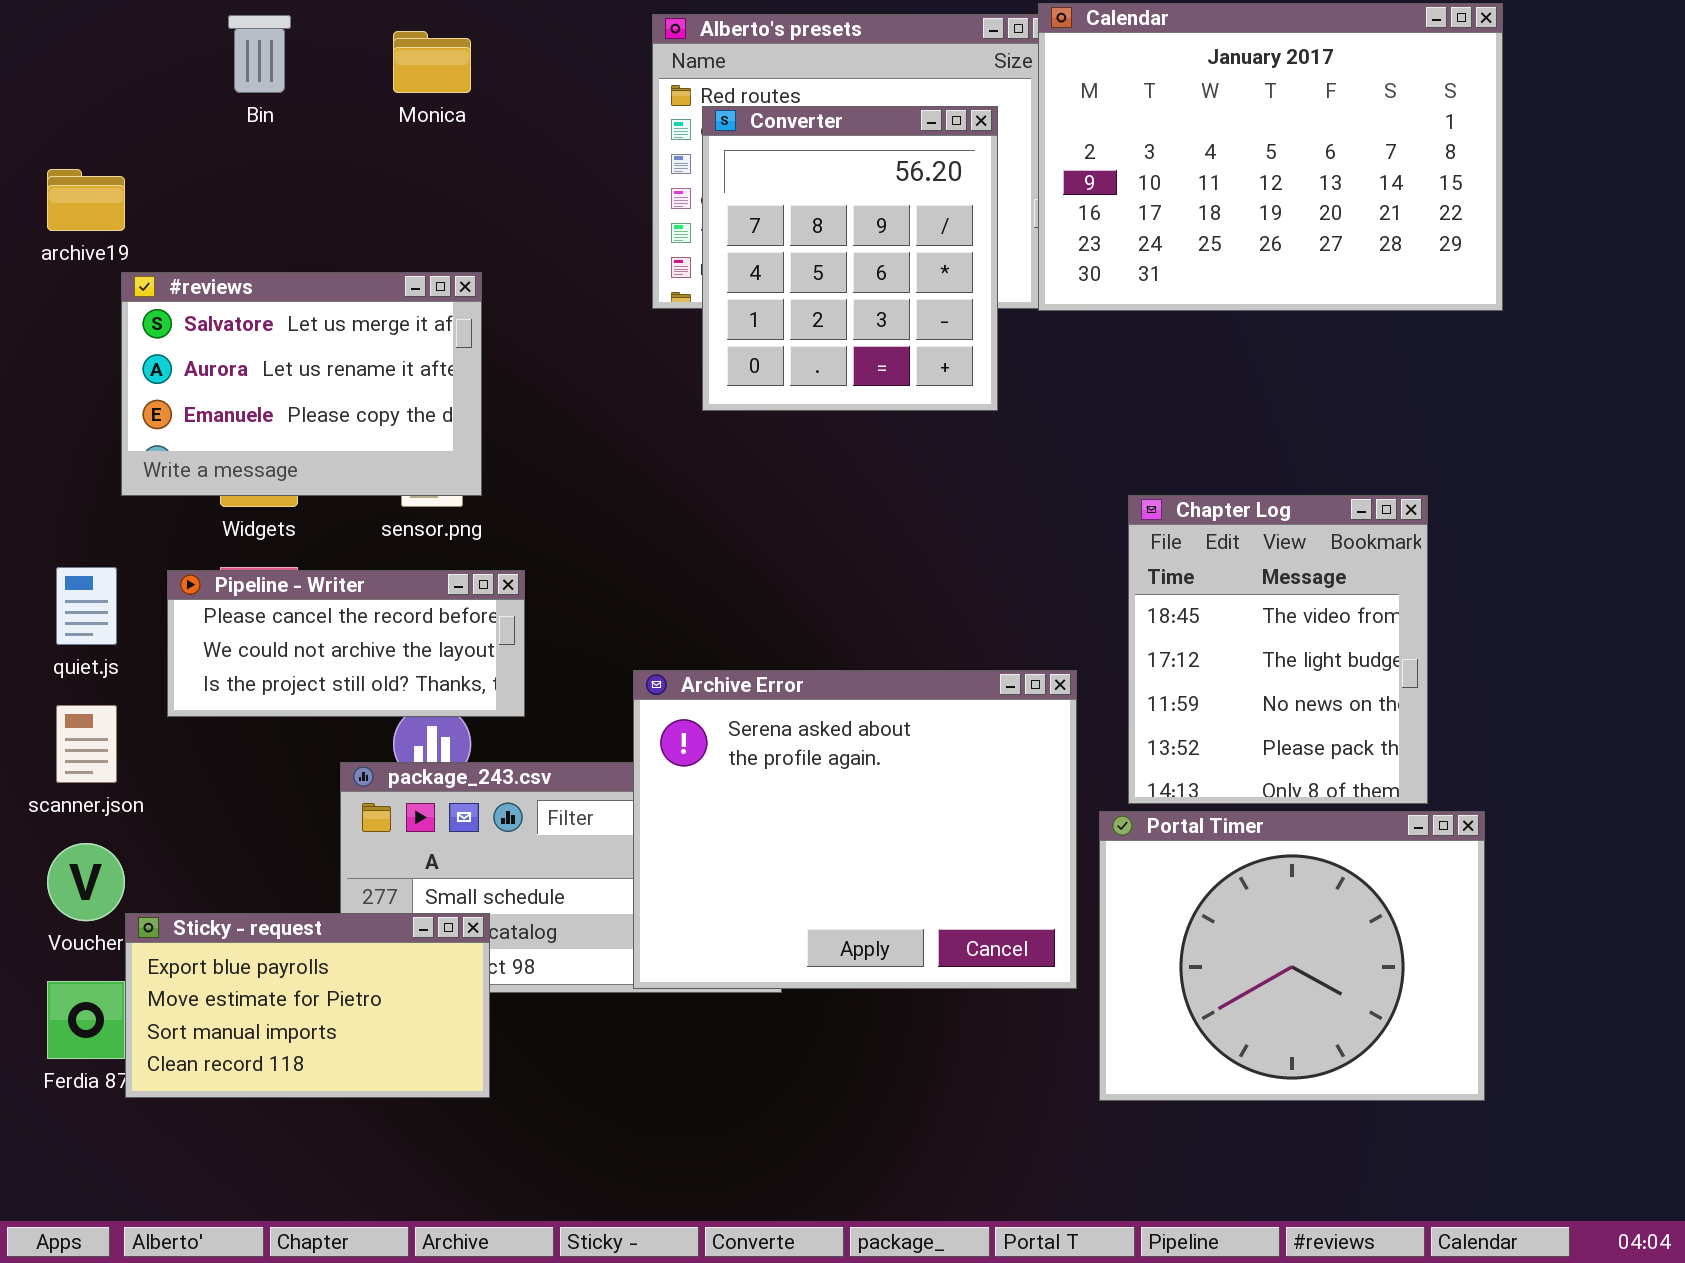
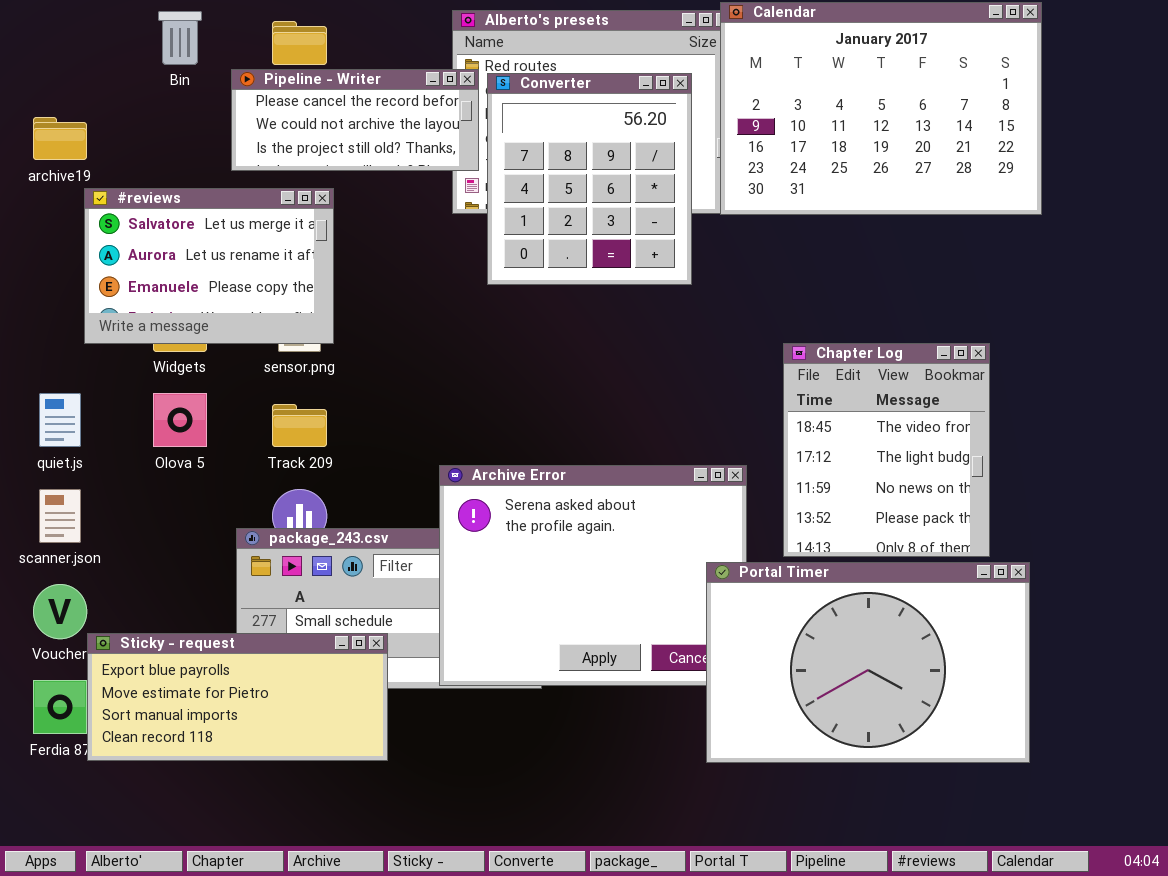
Pipeline - Writer: [167,570,525,717] -> [231,69,479,171], moved
Portal Timer: [1099,811,1485,1101] -> [706,562,1030,763], resized
Sticky - request: [125,913,490,1098] -> [87,633,388,761], resized

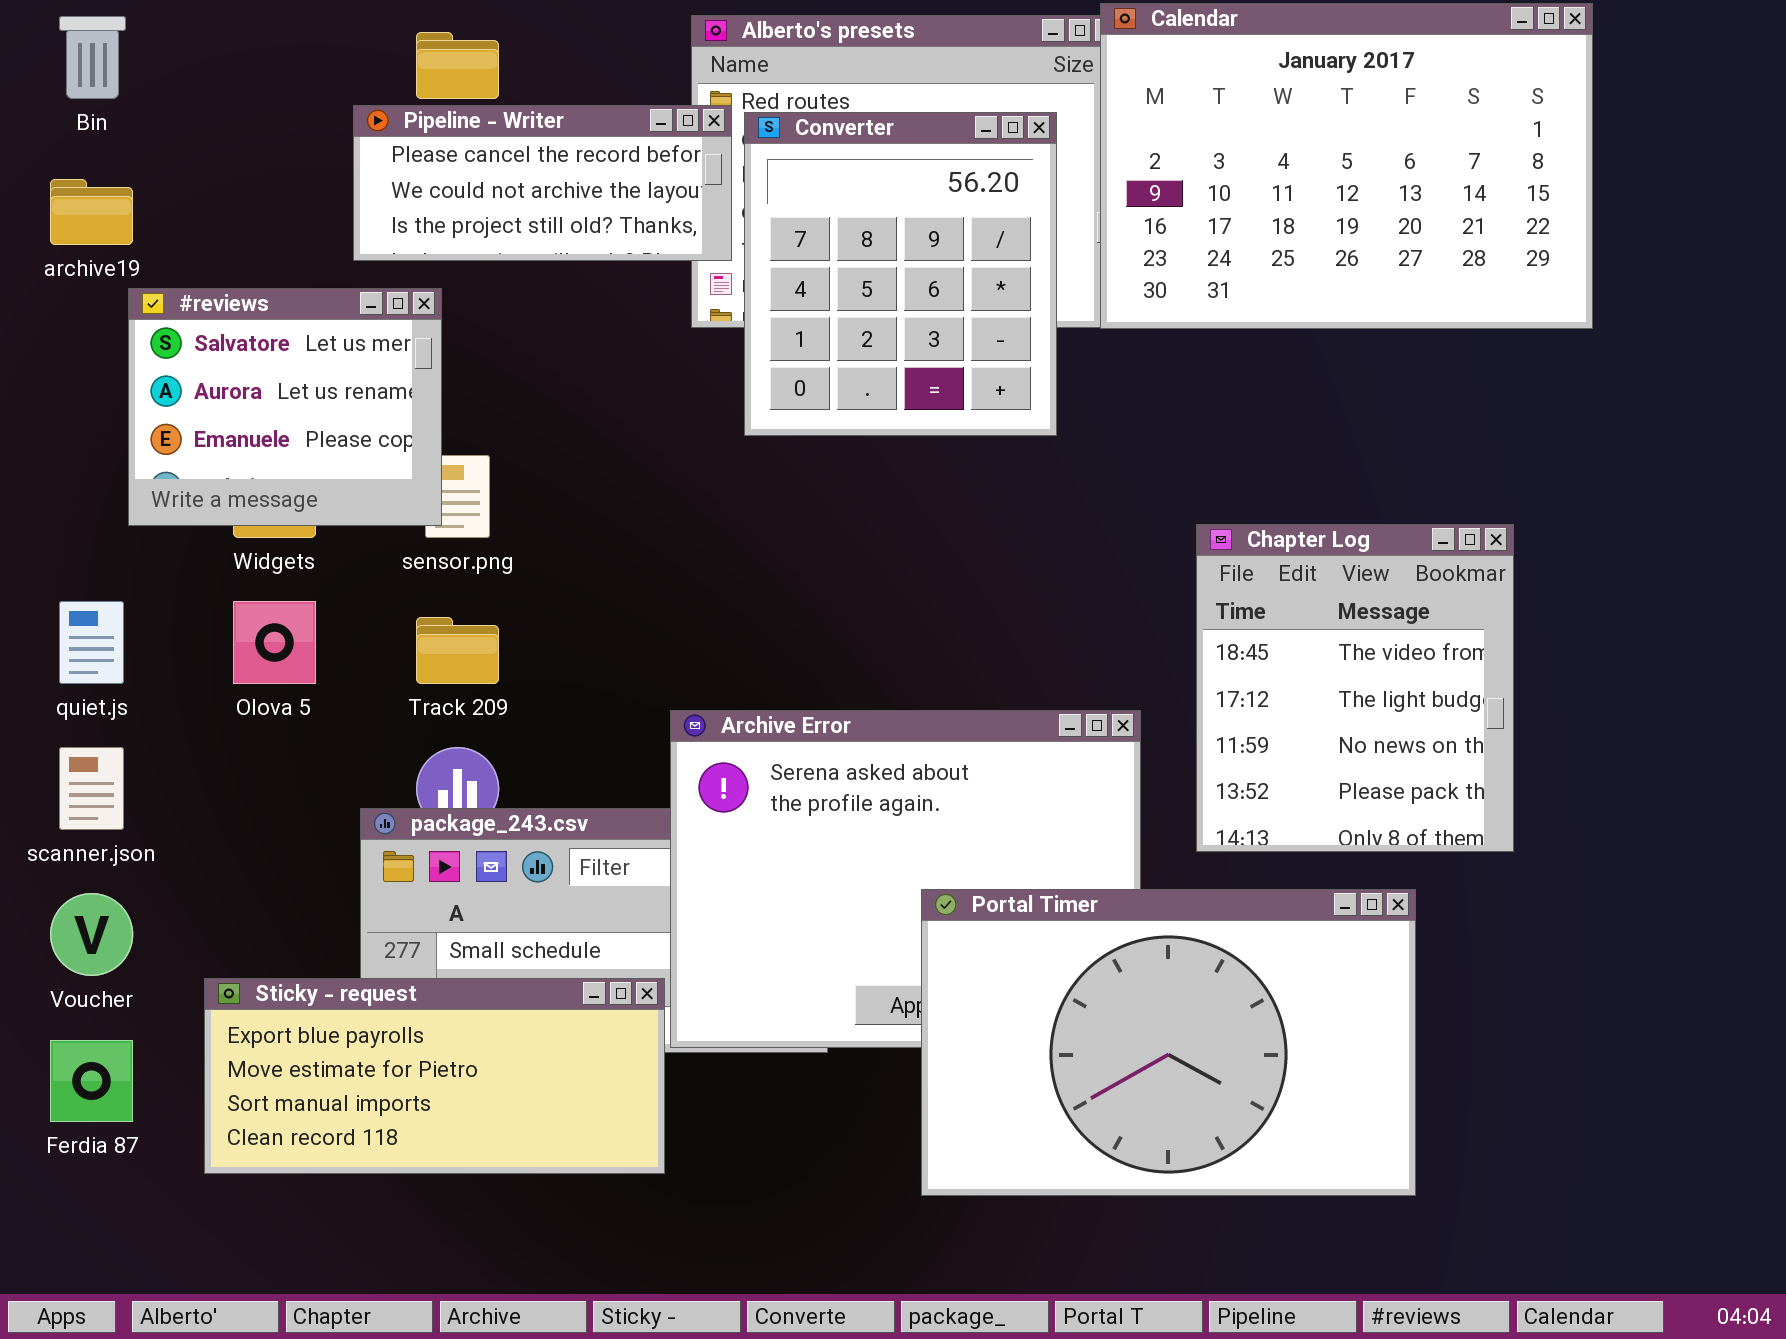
Bin: [158,11,202,65] -> [59,16,126,99], moved
#reviews: [84,188,334,344] -> [128,288,442,526], resized
Portal Timer: [706,562,1030,763] -> [921,889,1416,1196], moved
Sticky - request: [87,633,388,761] -> [204,978,665,1174], moved

